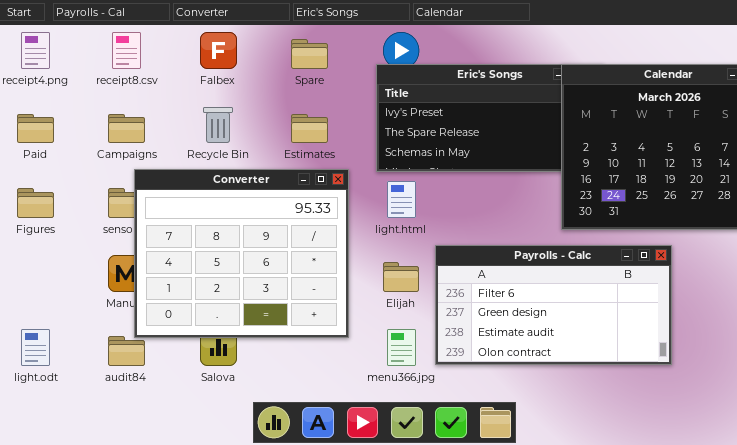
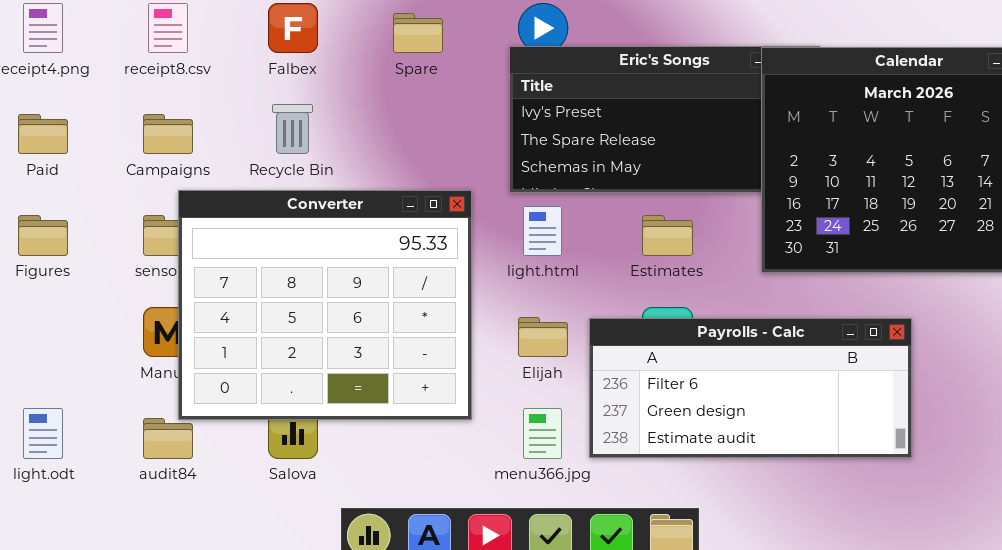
Estimates: [291,114,328,143] -> [642,215,693,256], moved
Payrolls - Calc: [435,245,672,365] -> [589,318,912,458], resized

